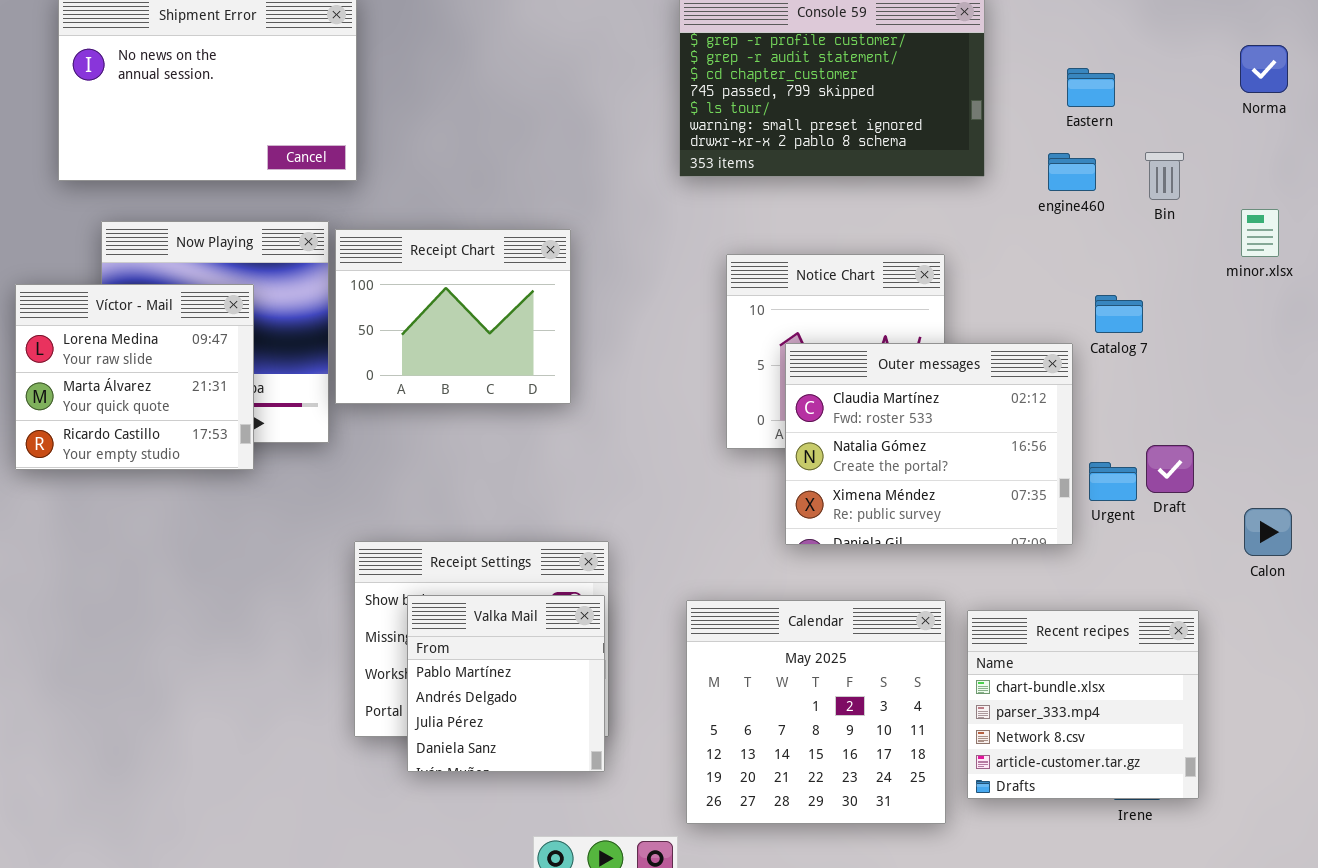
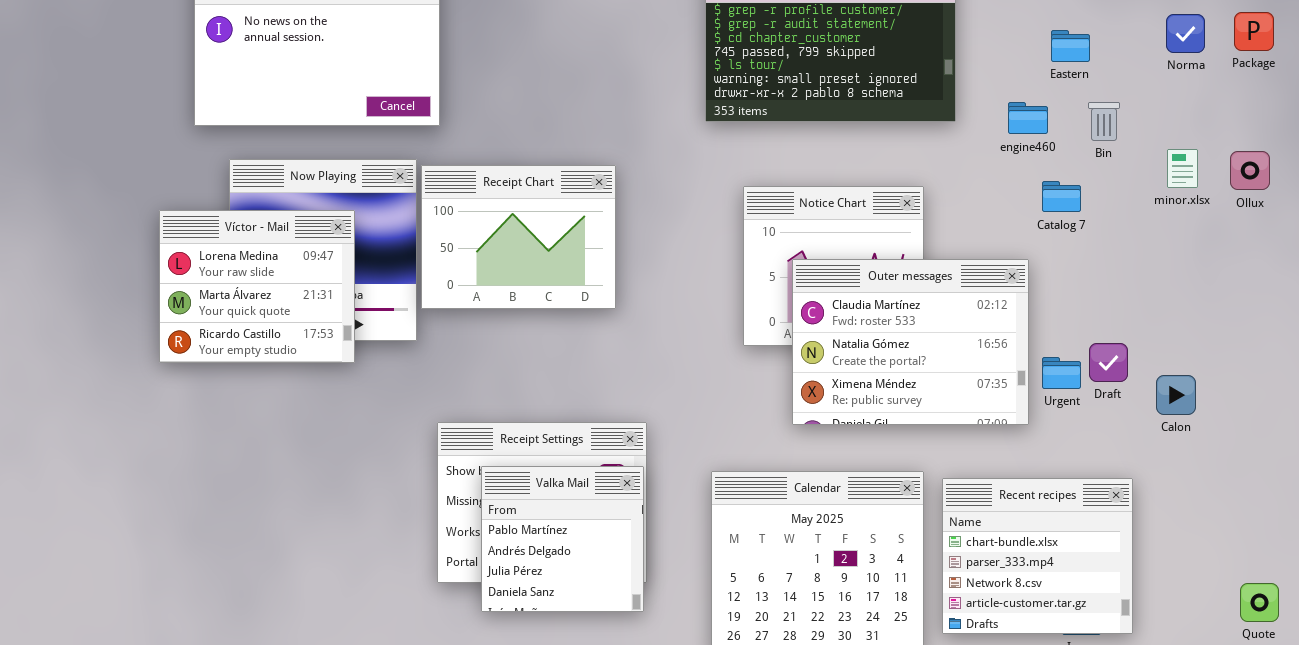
Eastern: [1067,68,1115,107] -> [1051,30,1090,62], moved
Catalog 7: [1095,295,1143,333] -> [1042,181,1081,212], moved
Calon: [1244,508,1292,556] -> [1156,375,1196,415], moved

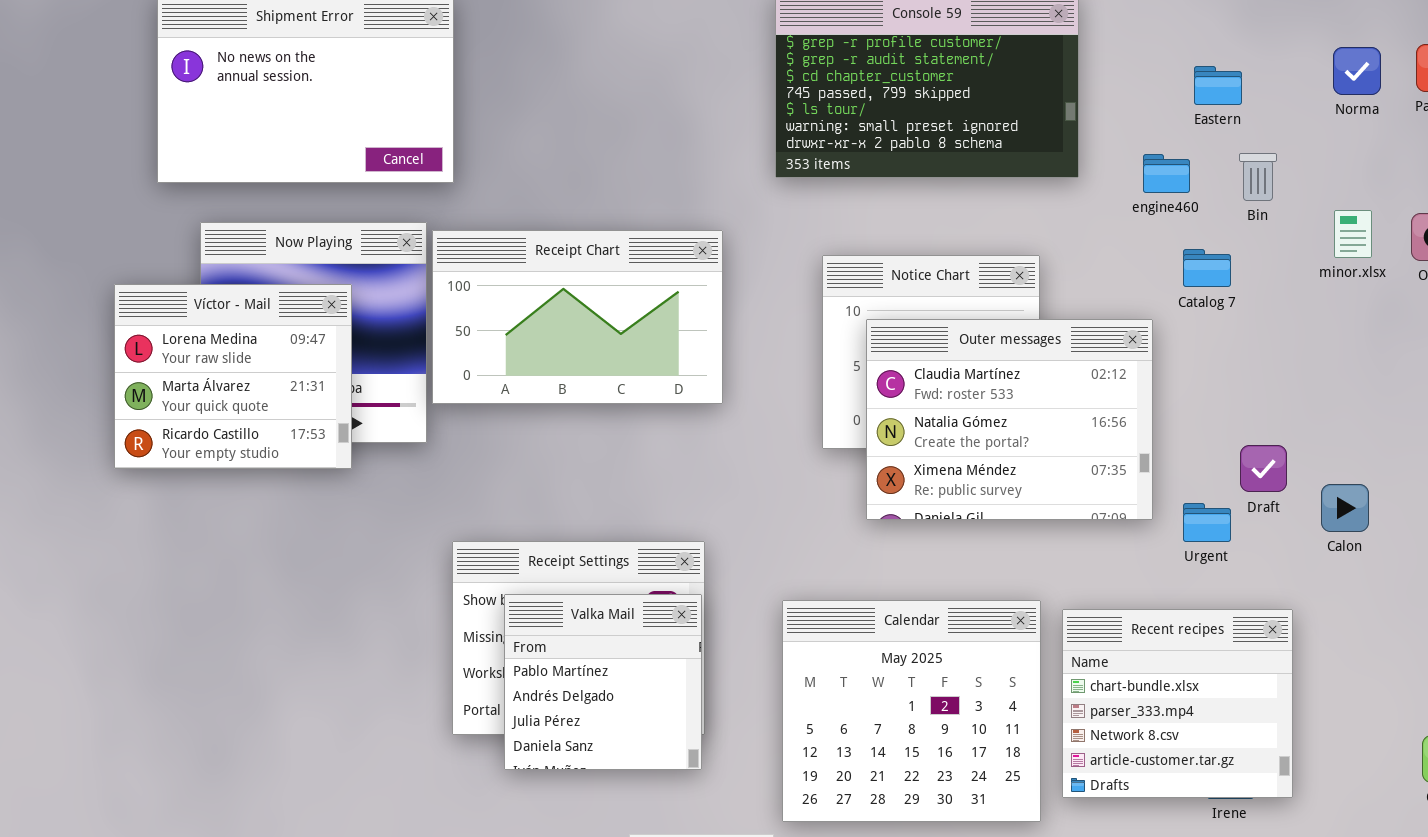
Receipt Chart: [421,165,616,309] -> [432,230,723,404], resized
Outer messages: [792,259,1029,425] -> [866,319,1153,520], moved
Urgent: [1042,357,1081,389] -> [1183,503,1231,542], moved

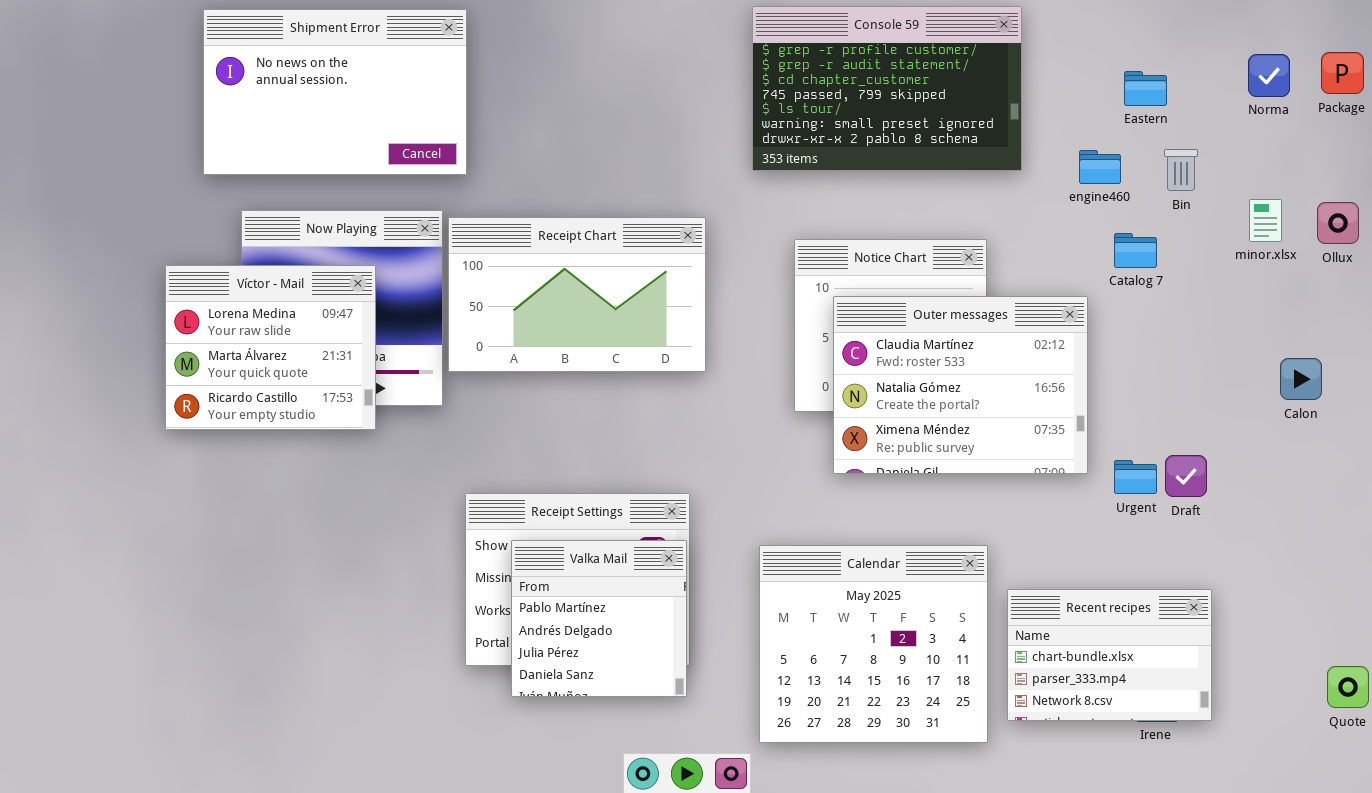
Draft: [1240,445,1287,492] -> [1165,455,1207,497], moved
Calon: [1321,484,1369,532] -> [1280,358,1322,400], moved
Recent recipes: [1062,609,1293,798] -> [1007,589,1212,721], resized

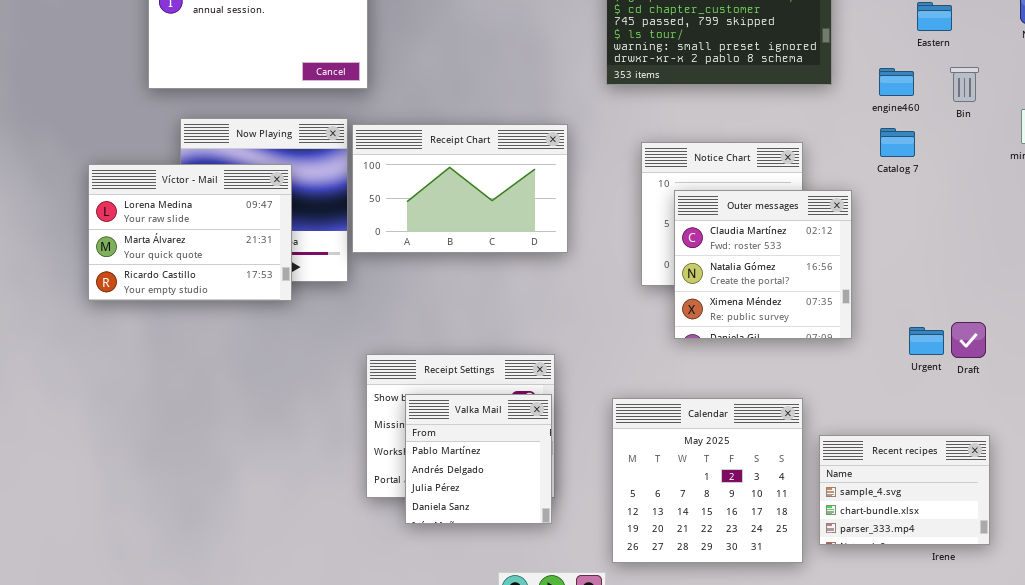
Catalog 7: [1114,233,1157,268] -> [880,128,915,157], moved
Víctor - Mail: [165,265,376,430] -> [88,164,292,301], resized
Outer messages: [833,296,1088,474] -> [674,190,852,339], resized
Recent recipes: [1007,589,1212,721] -> [819,435,990,545], scrolled up 1 row

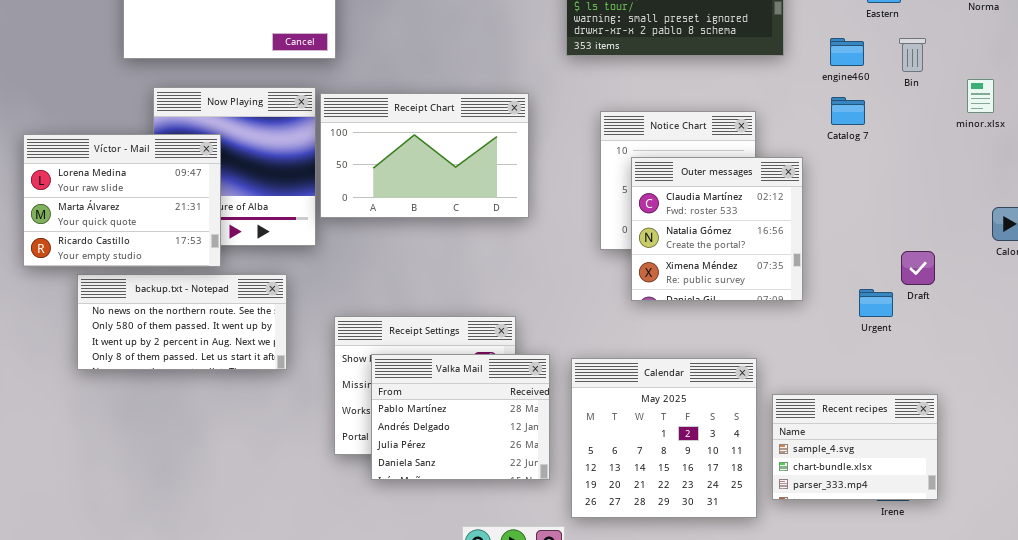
Víctor - Mail: [88,164,292,301] -> [23,134,221,267], moved
backup.txt - Notepad: none -> [77,274,287,370], opened
Draft: [951,322,986,358] -> [901,251,935,285], moved
Valka Mail: [405,394,552,524] -> [371,354,550,480], resized

